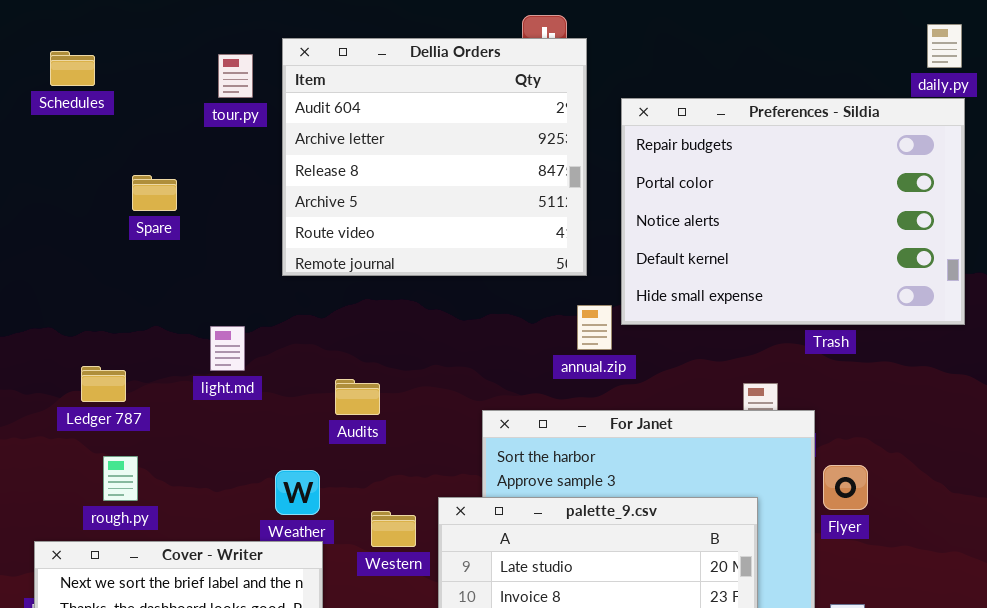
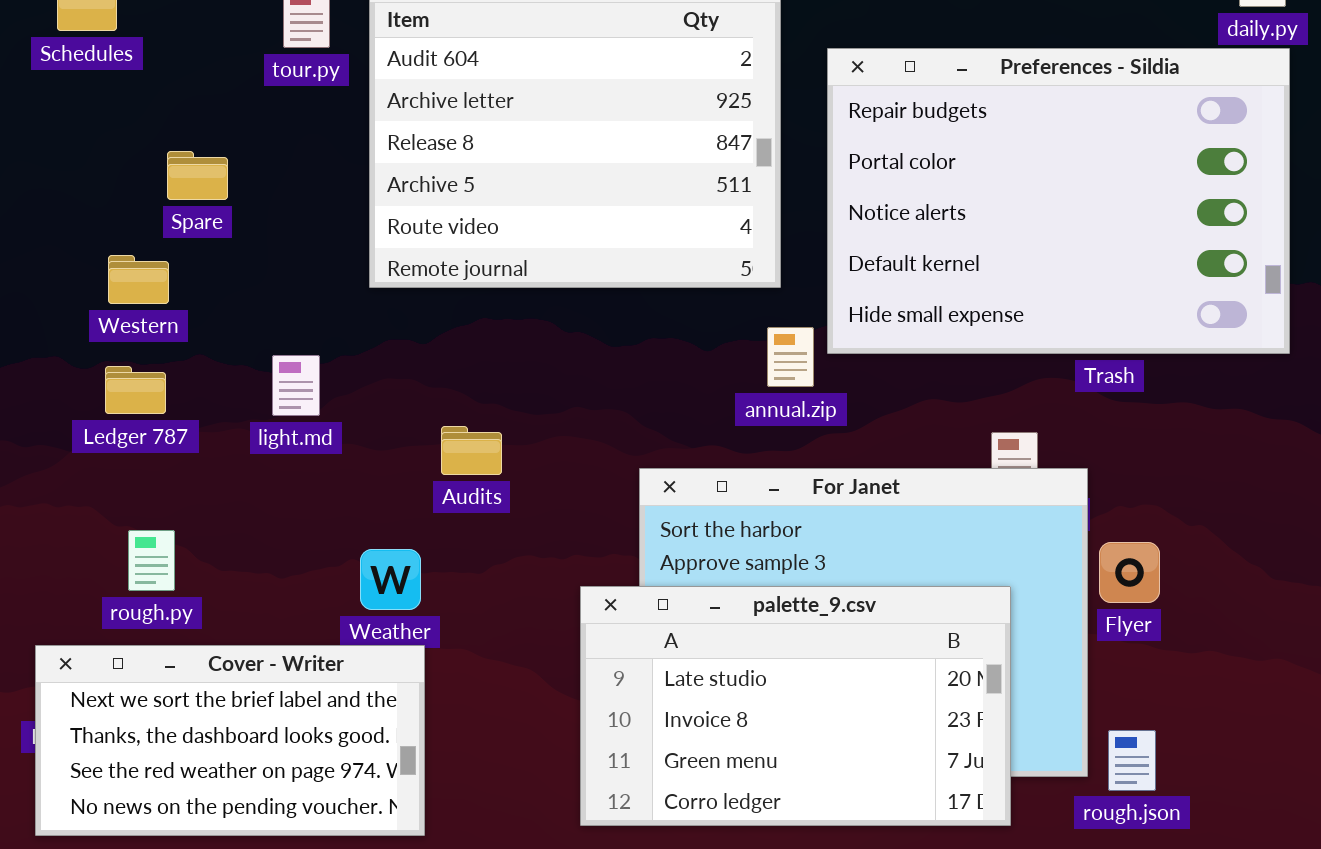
Ledger 787: [81,366,126,402] -> [105,366,166,414], moved
Western: [371,511,416,547] -> [108,255,169,304], moved

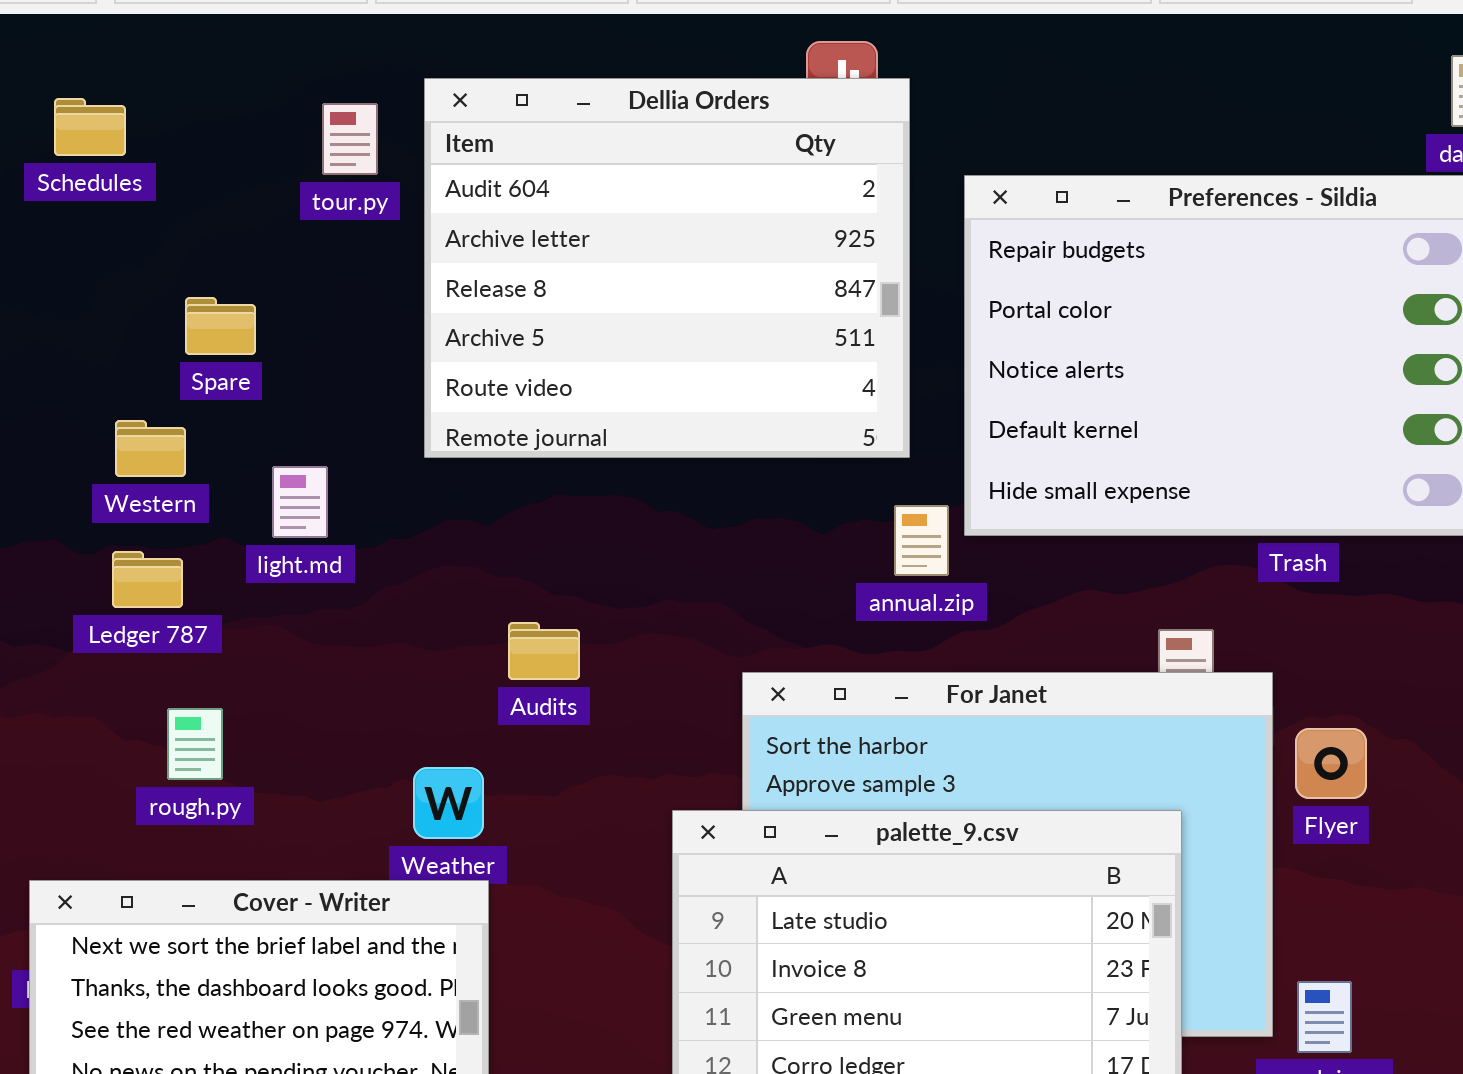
light.md: [272,355,320,416] -> [272,466,328,538], moved
rough.py: [128,530,175,591] -> [167,708,223,780], moved
Flyer: [1099,542,1160,603] -> [1295,728,1367,799], moved

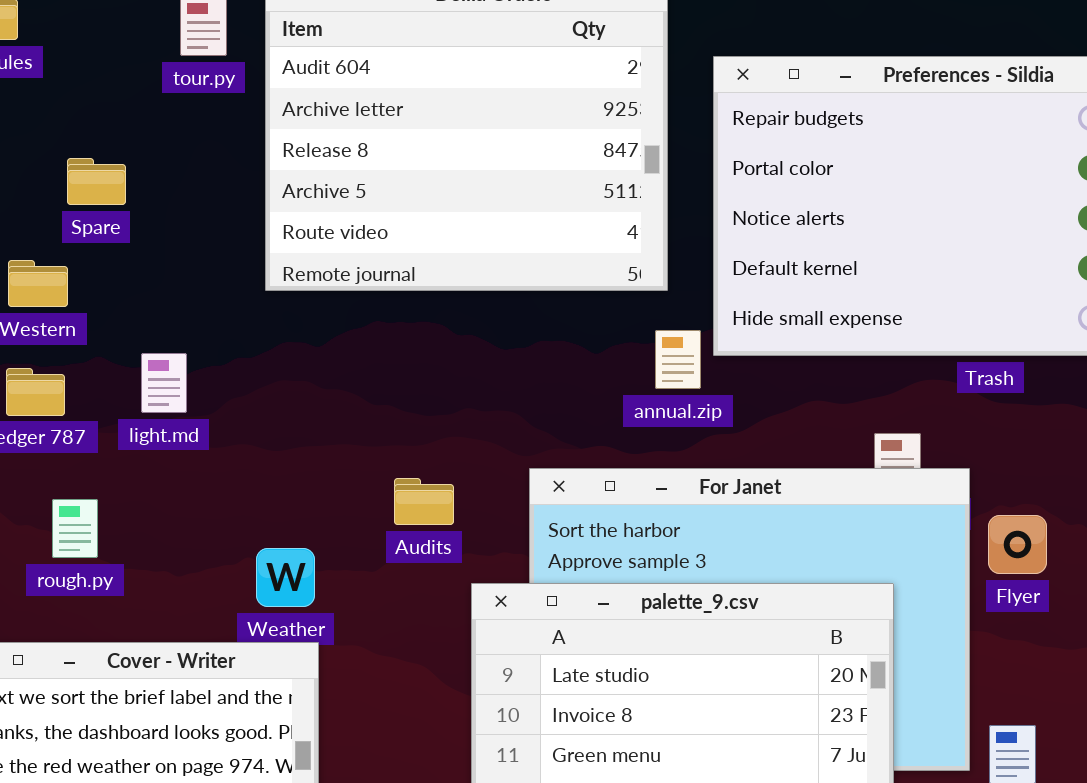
light.md: [272,466,328,538] -> [141,353,187,413], moved
Audits: [508,622,580,680] -> [394,478,454,525], moved

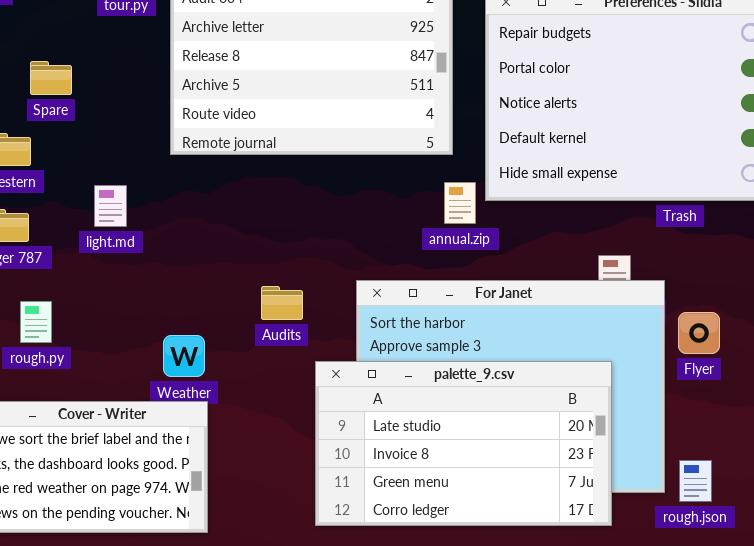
light.md: [141,353,187,413] -> [94,185,127,227], moved

